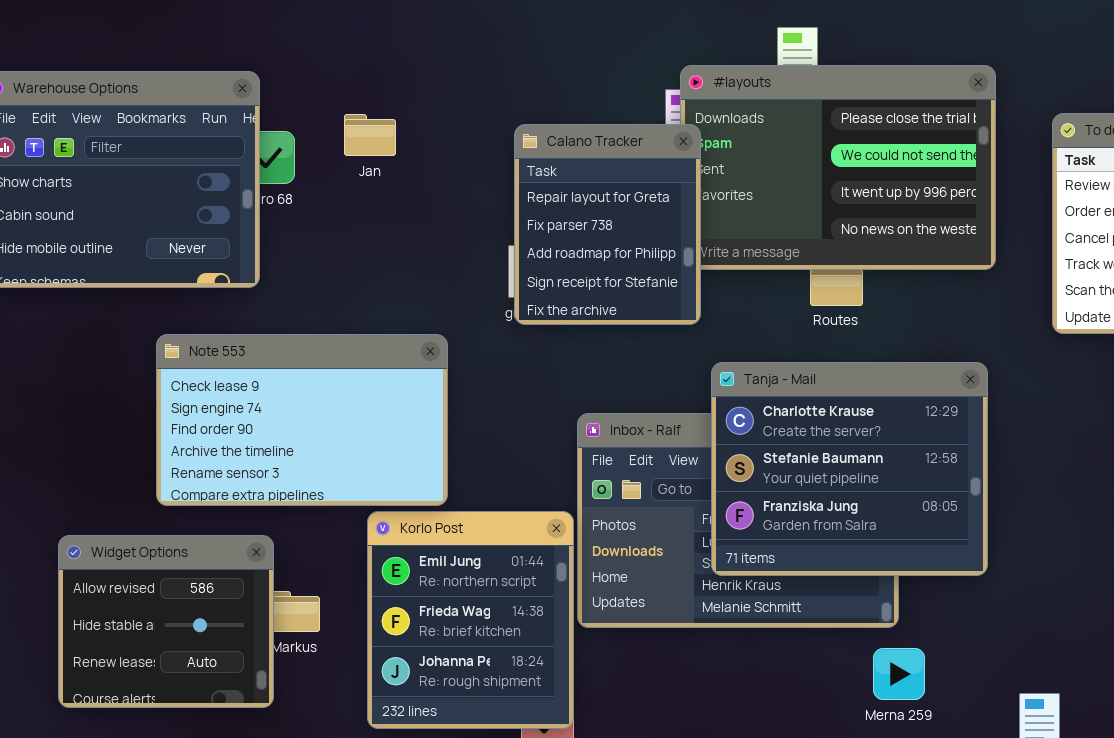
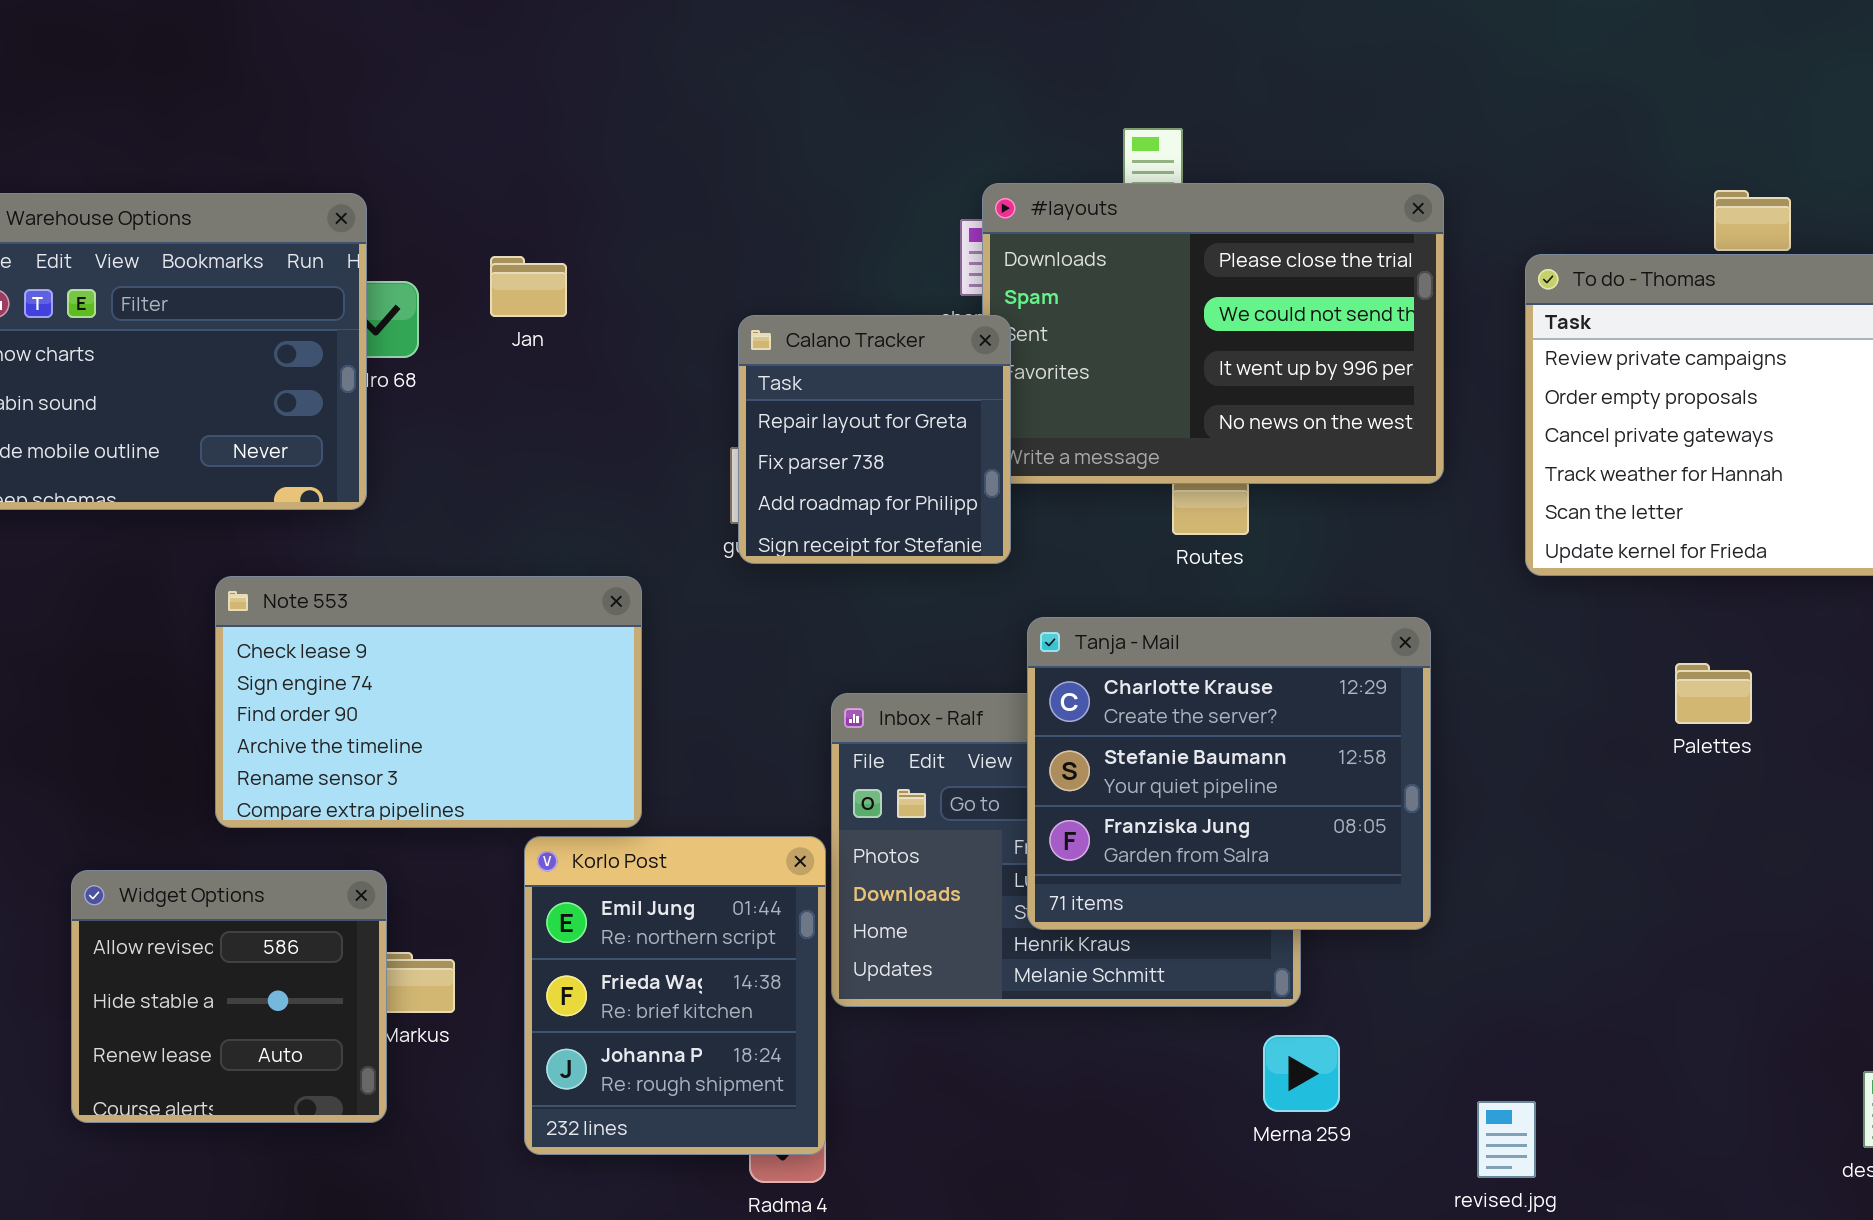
Calano Tracker: [514,124,701,325] -> [738,315,1011,564], resized

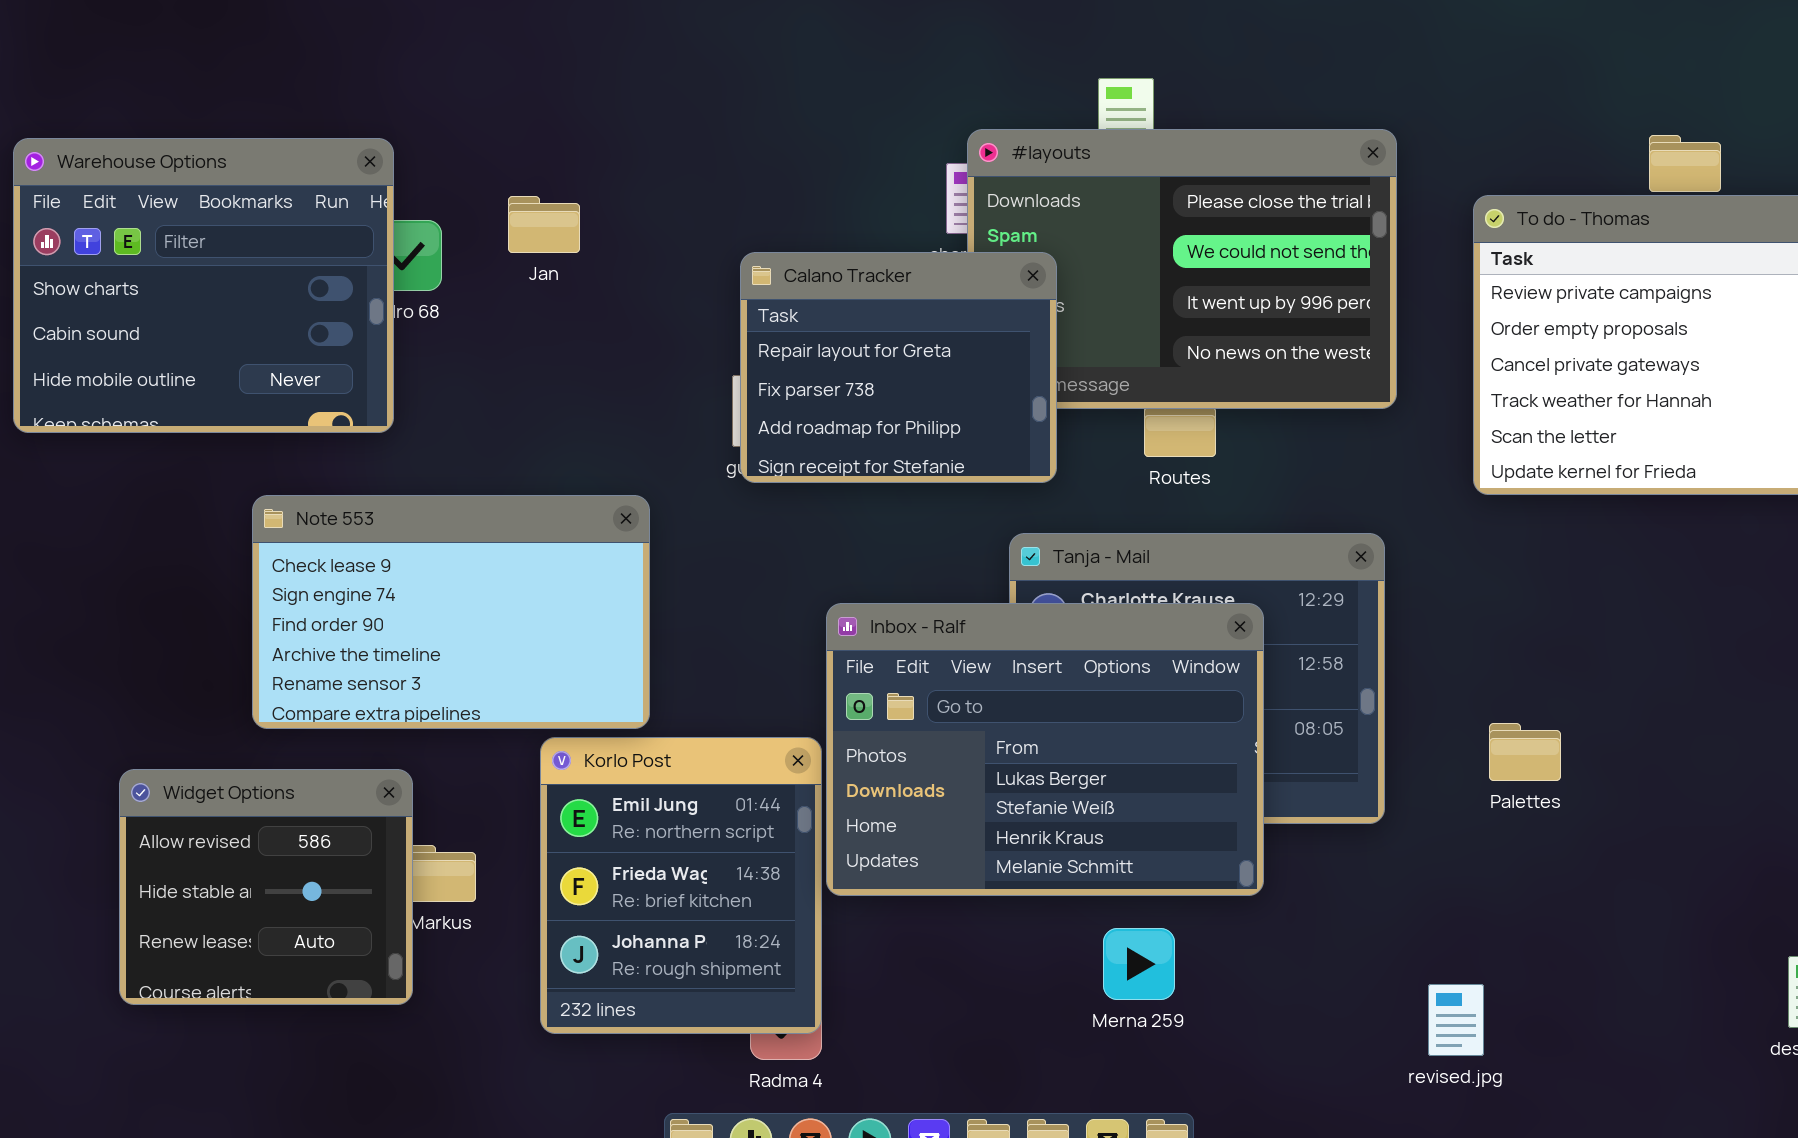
Calano Tracker: [738,315,1011,564] -> [740,252,1057,483], resized
Palettes: [1675,663,1752,724] -> [1489,723,1561,781], moved
Inbox - Ralf: [831,693,1301,1007] -> [826,603,1264,896], raised
Merna 259: [1263,1035,1340,1112] -> [1103,928,1175,1000], moved

